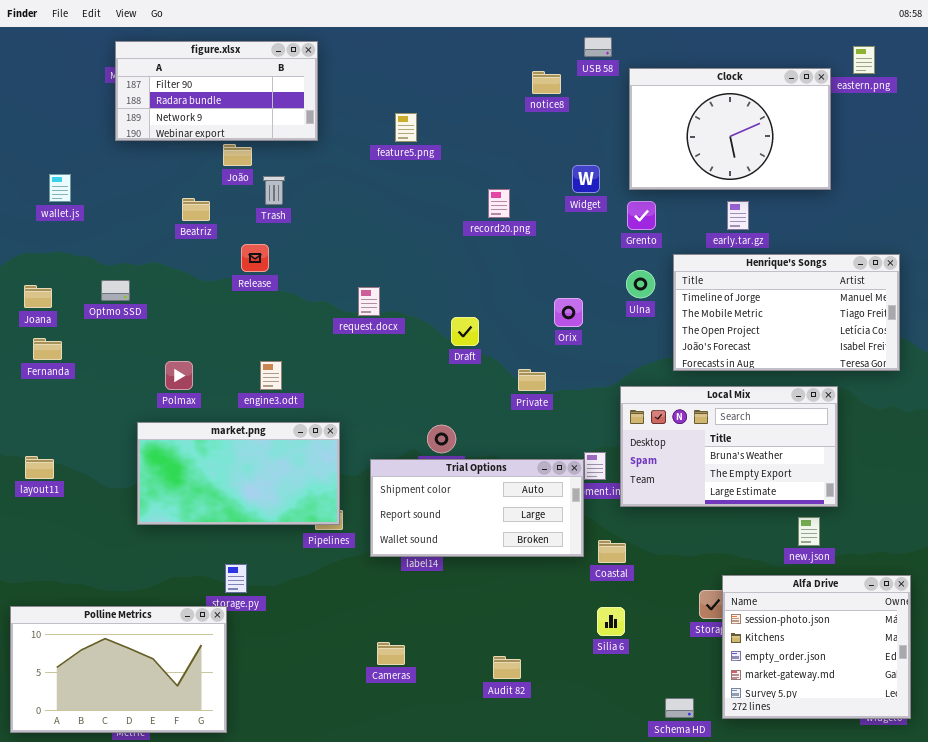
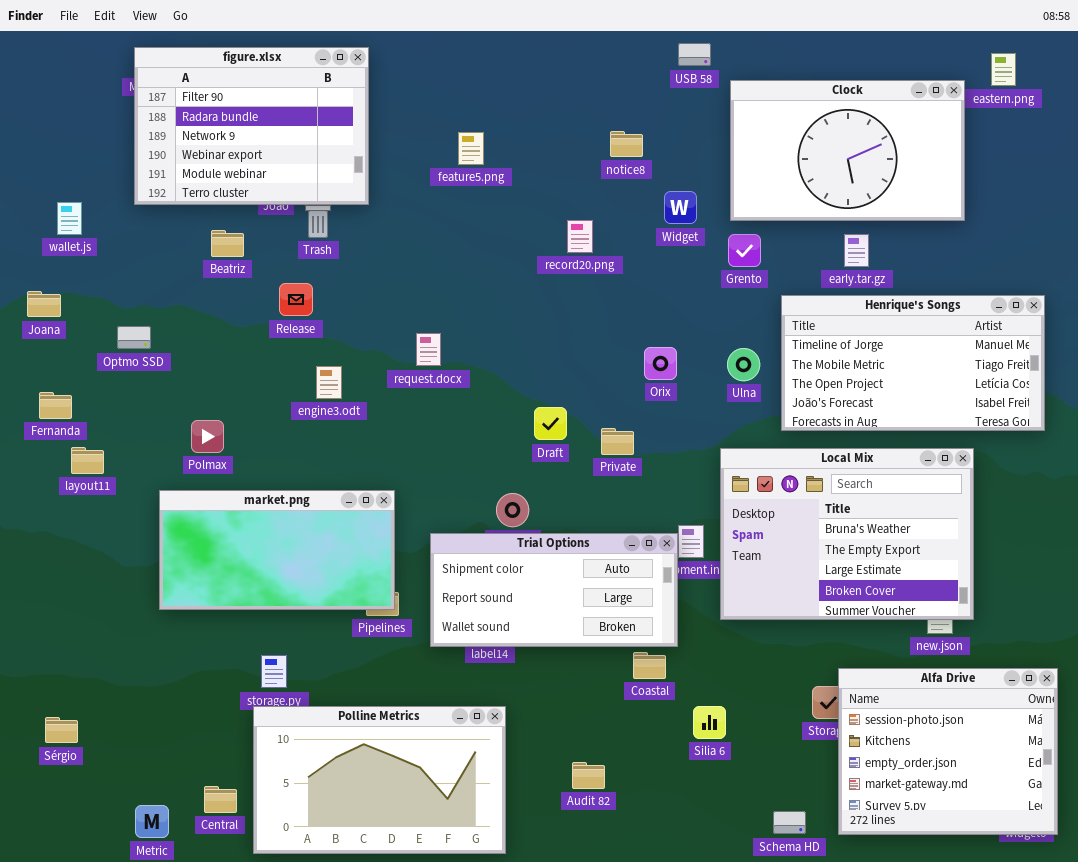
figure.xlsx: [115,41,318,141] -> [134,47,369,205], resized
notice8: [532,71,561,94] -> [610,131,643,157], moved
Ulna: [626,270,655,298] -> [727,348,760,381], moved
Joana: [24,285,52,308] -> [27,291,61,317], moved
Draft: [451,317,479,346] -> [534,407,567,440], moved
engine3.odt: [260,361,282,390] -> [316,366,342,399], moved
Local Mix: [620,386,838,507] -> [720,448,974,620], resized
layout11: [25,456,54,479] -> [71,447,104,474], moved
Coastal: [598,540,626,563] -> [633,652,666,679], moved
Polline Metrics: [10,606,227,733] -> [253,706,506,854], moved

